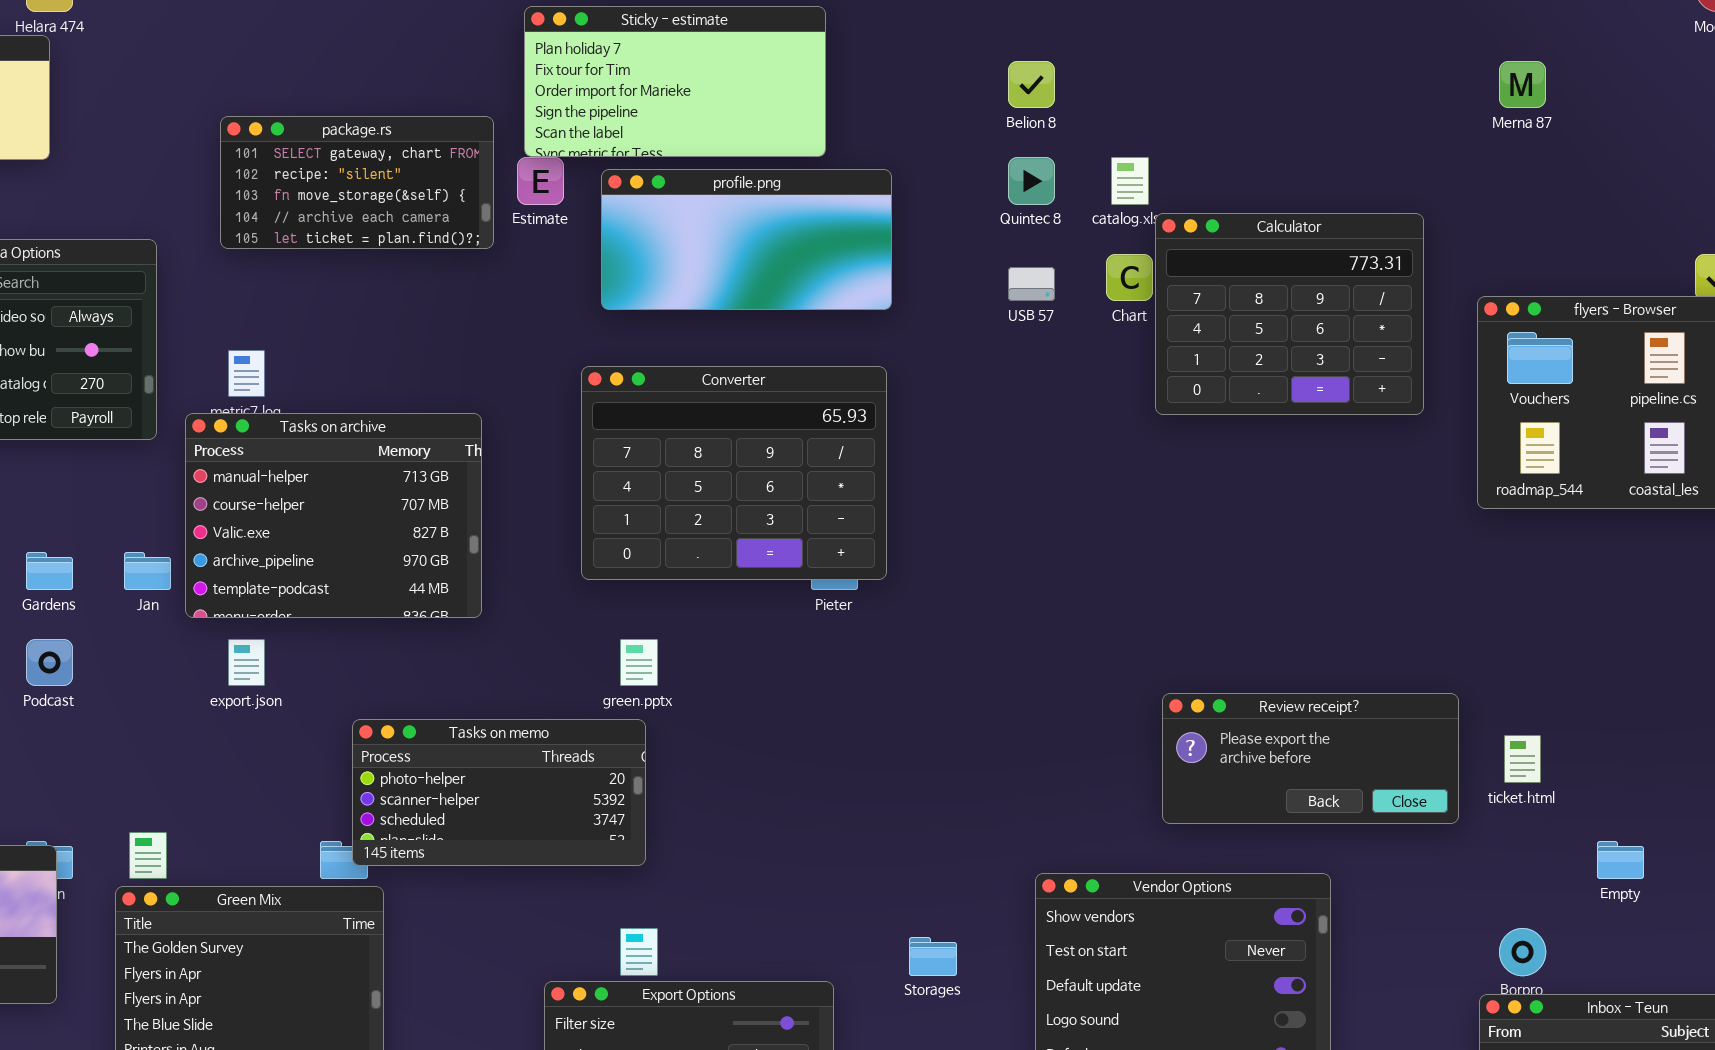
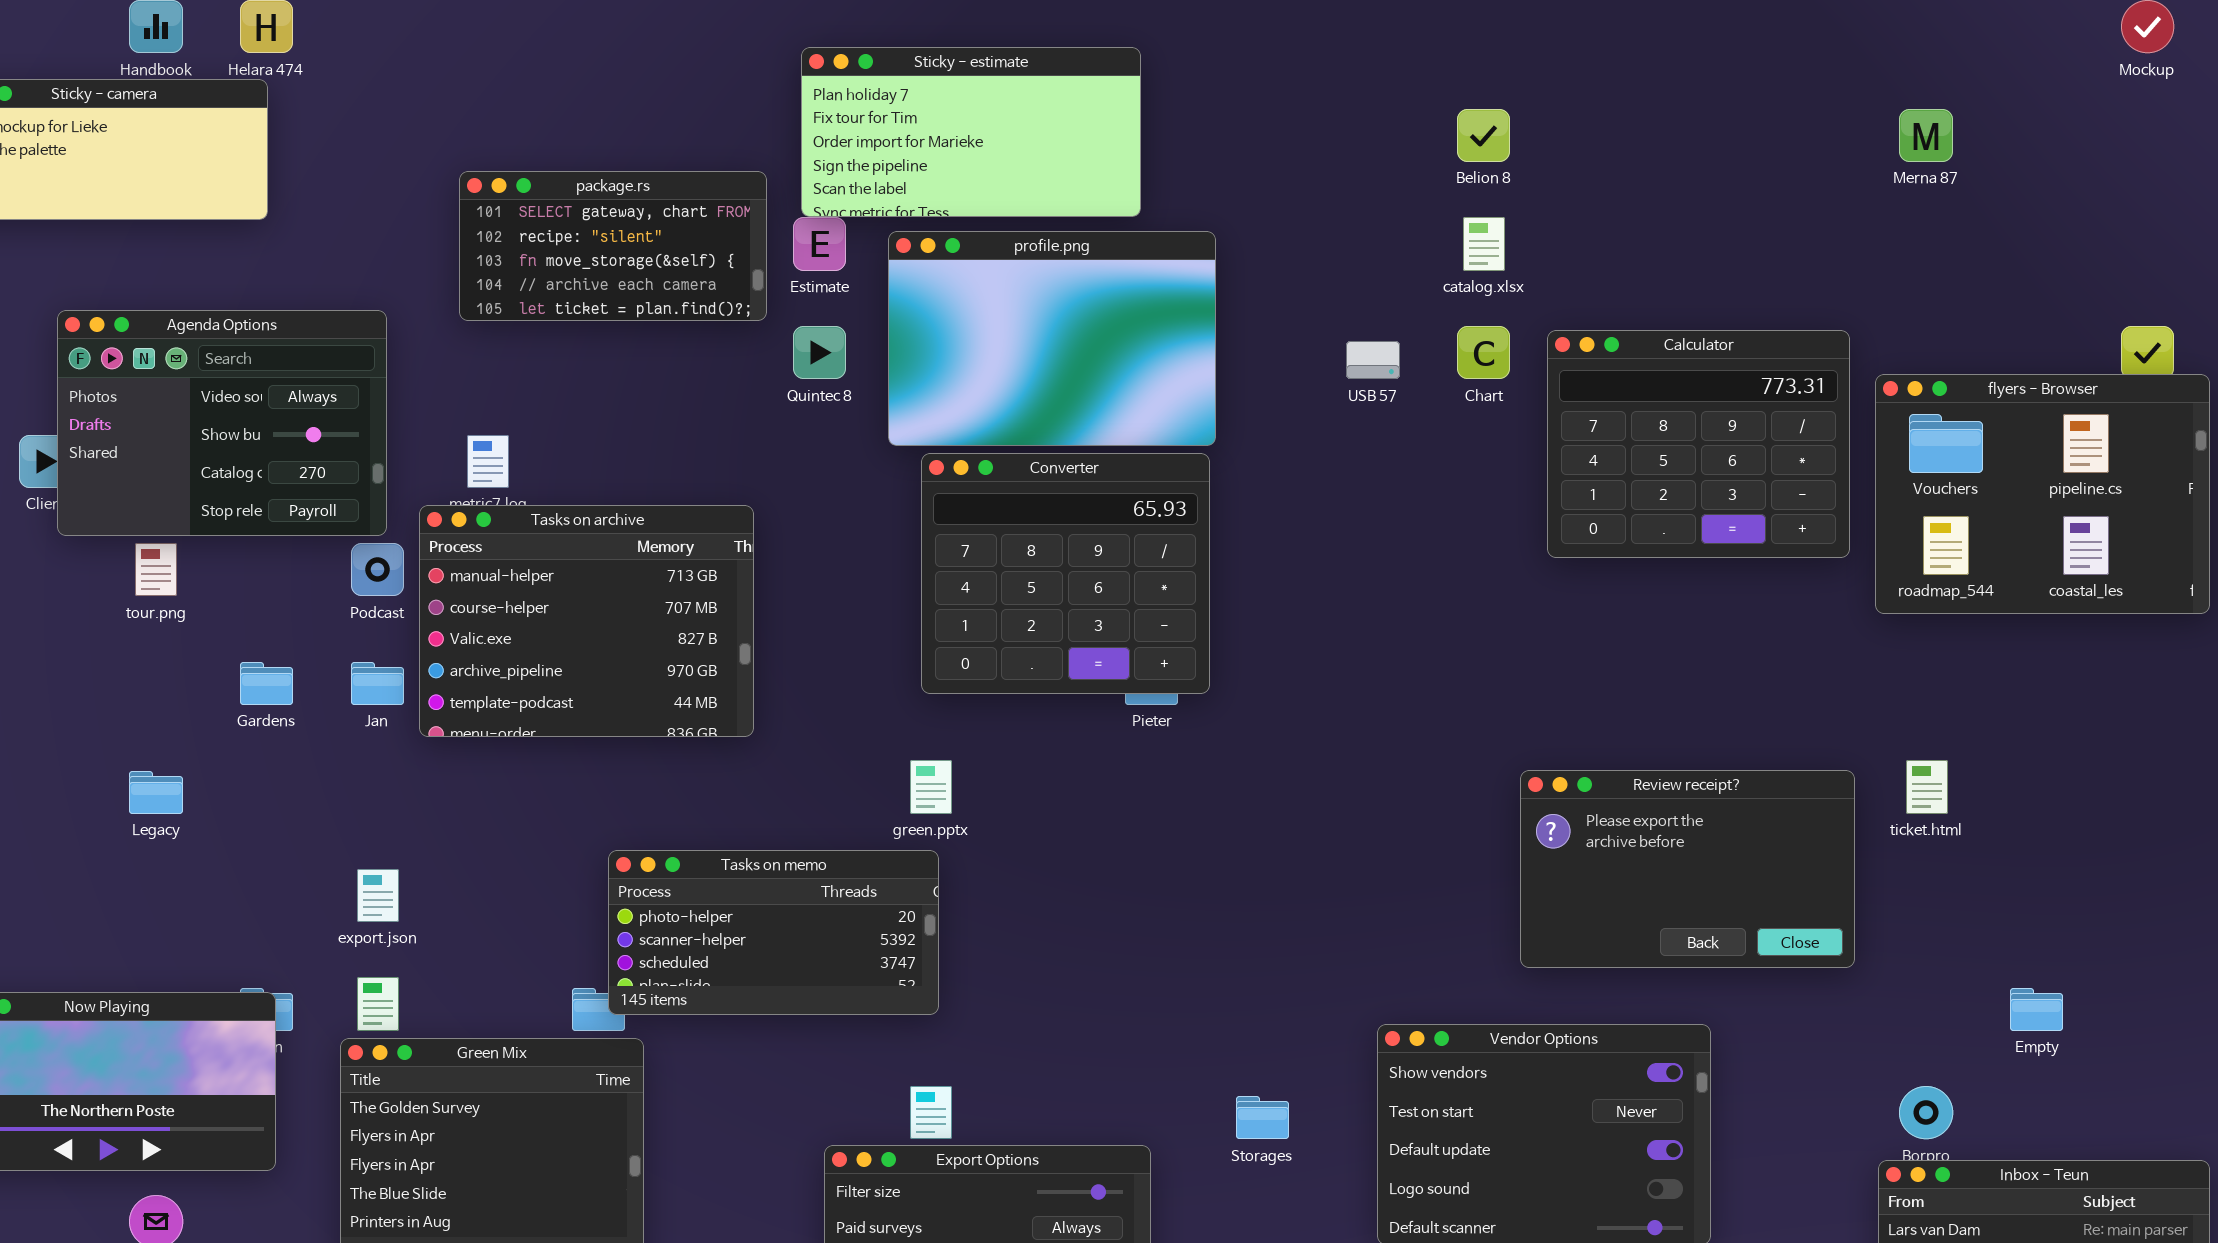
Belion 8: [1008,61,1055,108] -> [1457,109,1510,162], moved
Quintec 8: [1008,157,1055,205] -> [793,326,846,379], moved
profile.png: [601,169,892,310] -> [888,231,1216,446], resized
Calculator: [1155,213,1424,415] -> [1547,330,1850,558], moved
Converter: [581,366,887,580] -> [921,453,1210,694], resized
Podcast: [26,639,73,686] -> [351,543,404,596], moved
export.json: [228,639,265,686] -> [357,869,399,922], moved
Review receipt?: [1162,693,1459,824] -> [1520,770,1855,968], resized
ticket.html: [1504,735,1541,783] -> [1906,760,1948,814], moved

